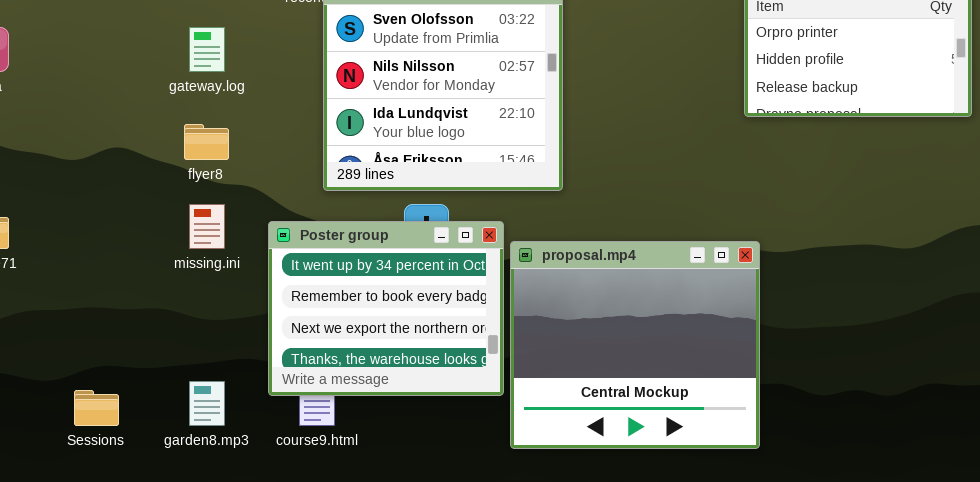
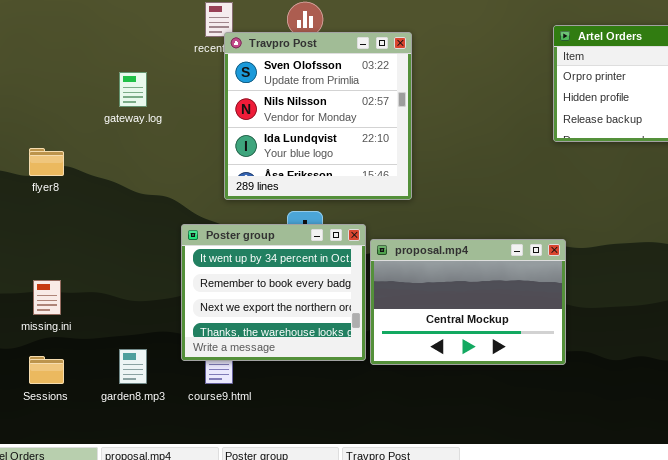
flyer8: [184,124,229,160] -> [29,148,64,176], moved
missing.ini: [189,204,225,249] -> [33,280,61,315], moved
proposal.mp4: [510,241,760,449] -> [370,239,566,365], resized

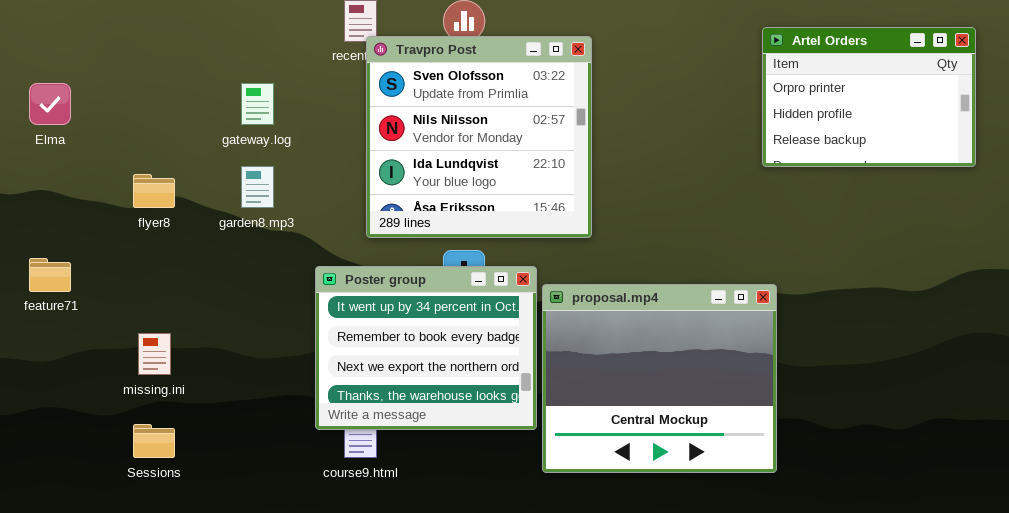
proposal.mp4: [370,239,566,365] -> [542,284,777,473], resized
garden8.mp3: [119,349,147,384] -> [241,166,274,208], moved

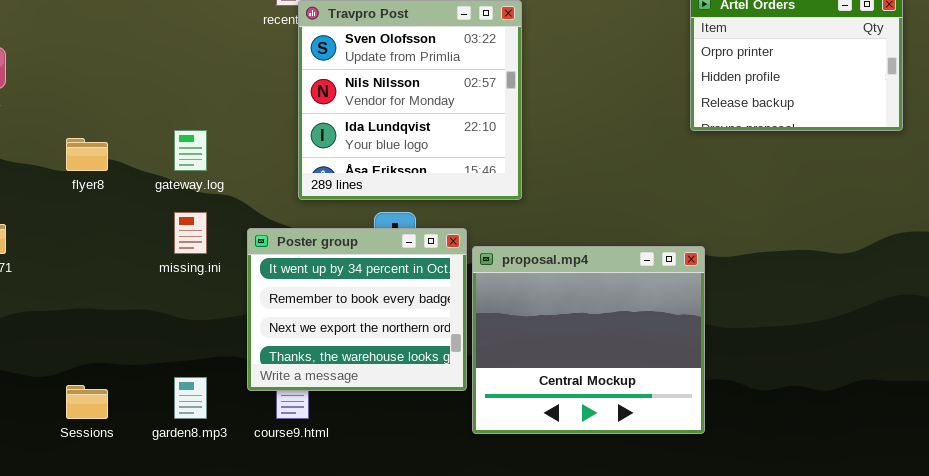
gateway.log: [241,83,274,125] -> [174,130,207,171], moved
garden8.mp3: [241,166,274,208] -> [174,377,207,419], moved
missing.ini: [138,333,171,375] -> [174,212,207,254], moved

